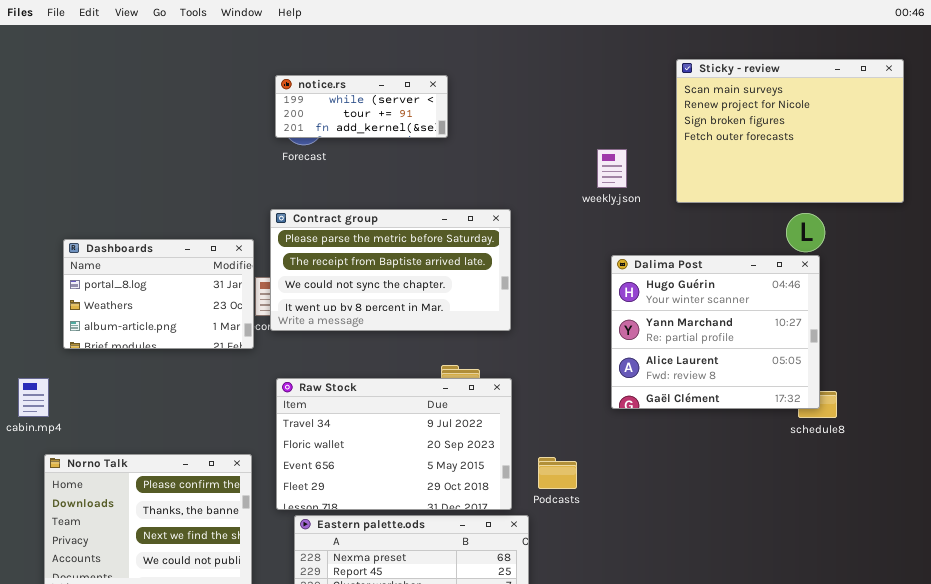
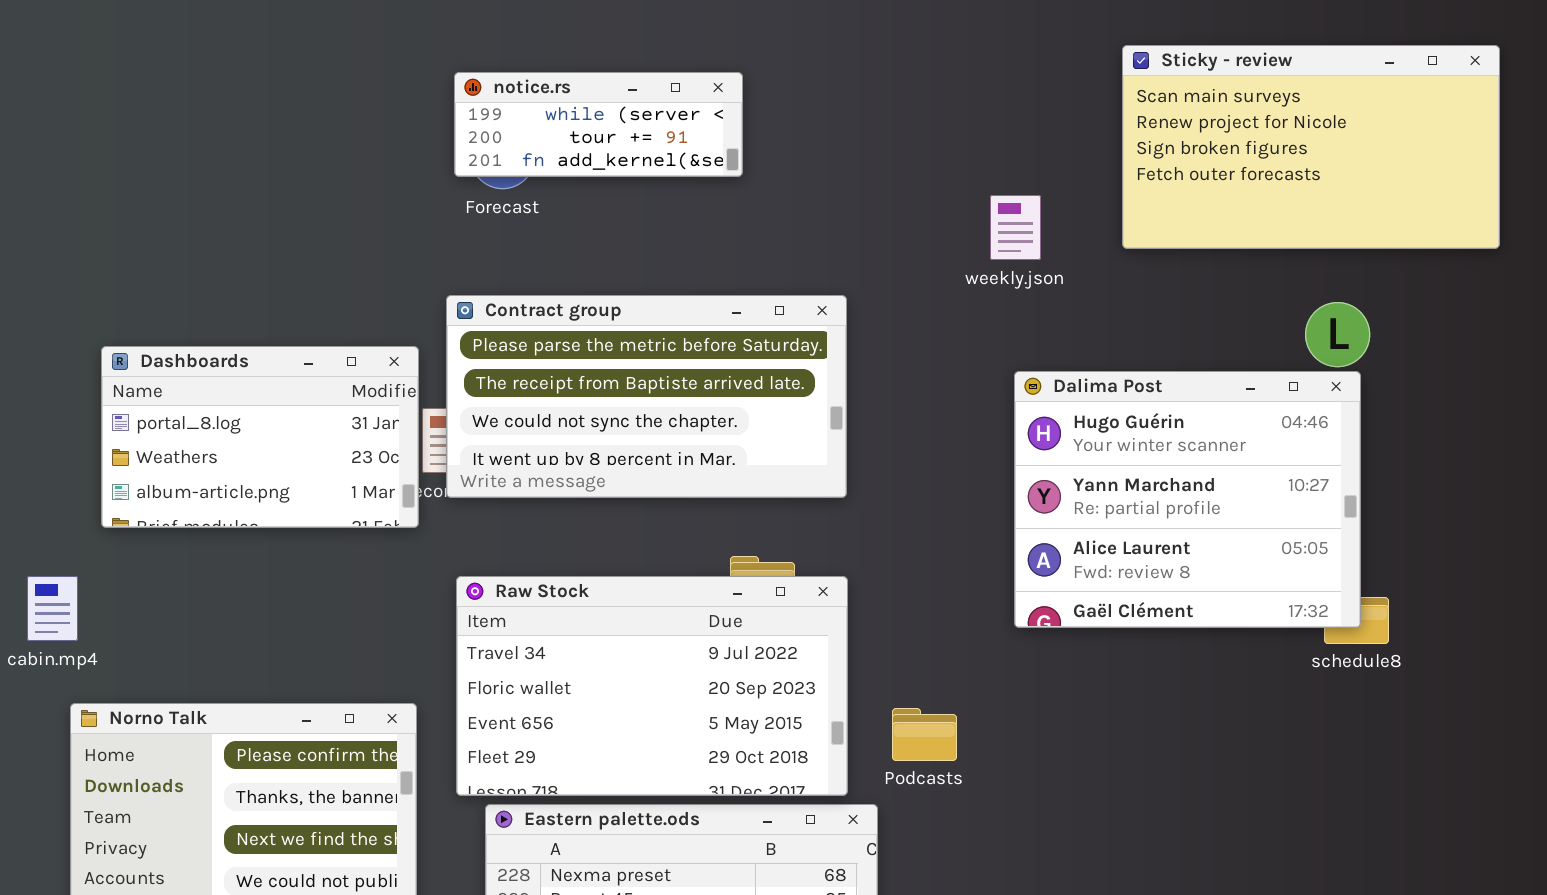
Sticky - review: [676,59,904,203] -> [1122,45,1500,249], resized

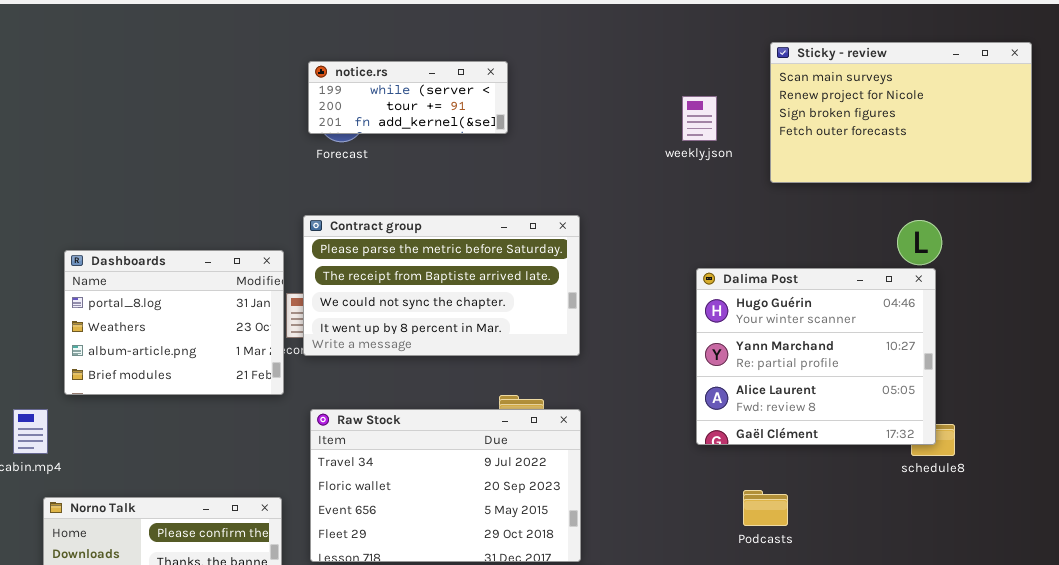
weekly.json: [990,195,1041,260] -> [682,96,717,141], moved
Dashboards: [101,346,419,528] -> [64,250,284,395], resized
Podcasts: [892,708,957,761] -> [743,490,788,526], moved

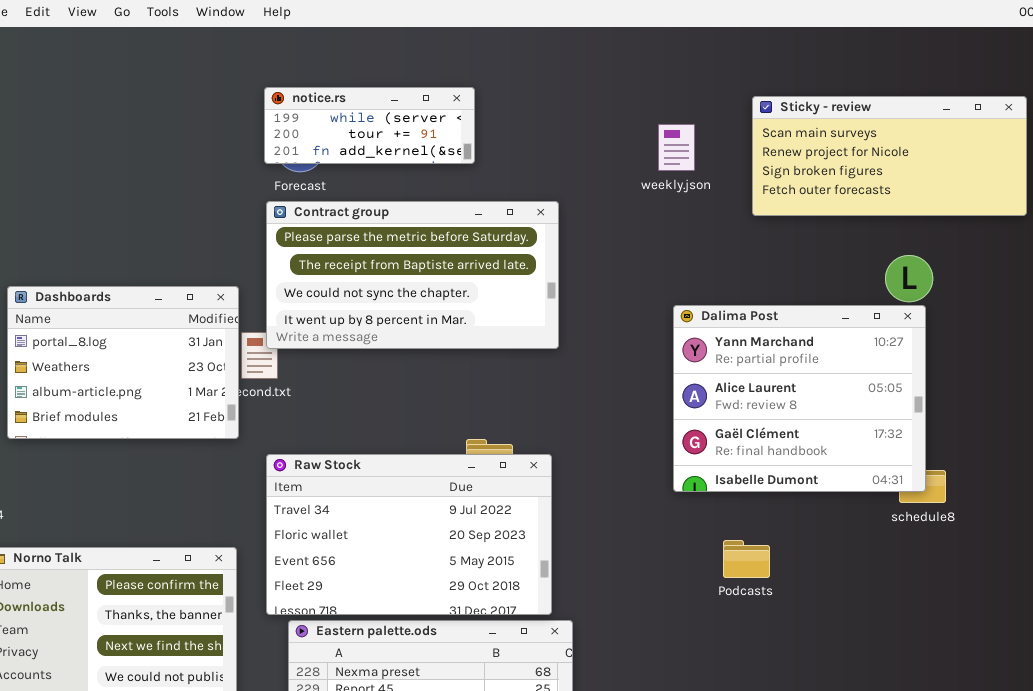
Sticky - review: [770,42,1032,183] -> [752,96,1027,216], resized
Contract group: [303,215,580,356] -> [266,201,559,349], moved
Dalima Post: [696,268,936,445] -> [673,305,926,492], scrolled down 1 row

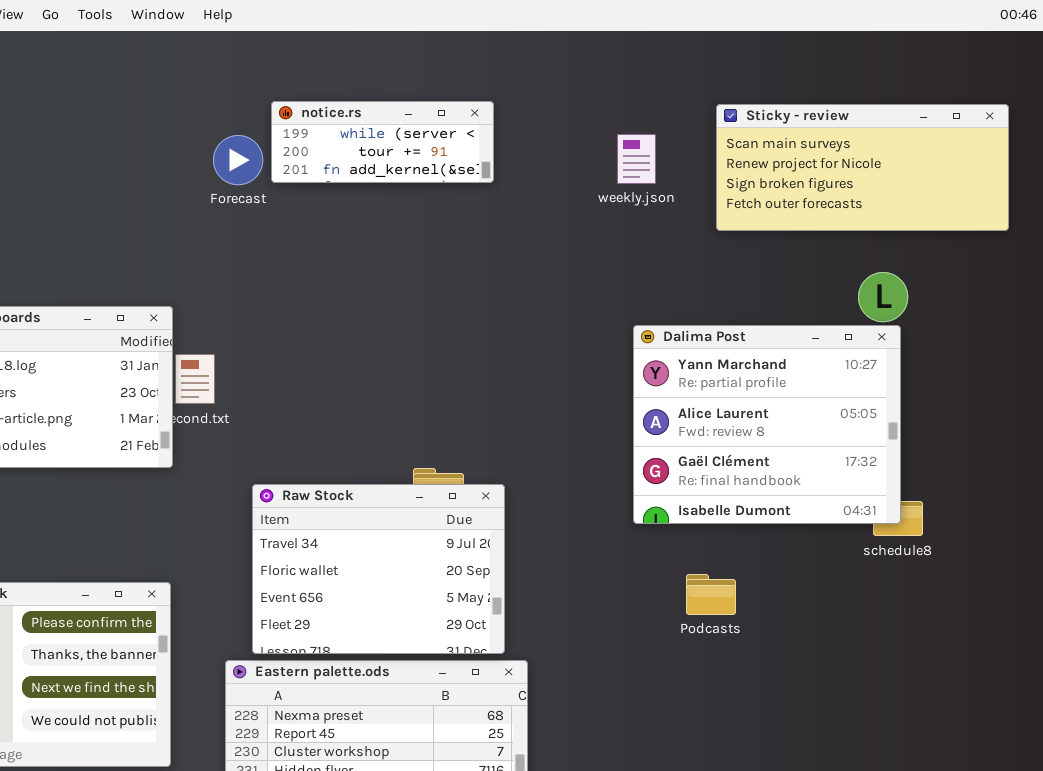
notice.rs: [264,87,475,164] -> [271,101,494,183], moved
Contract group: [266,201,559,349] -> none, closed
Raw Stock: [266,454,552,615] -> [252,484,505,654], resized

